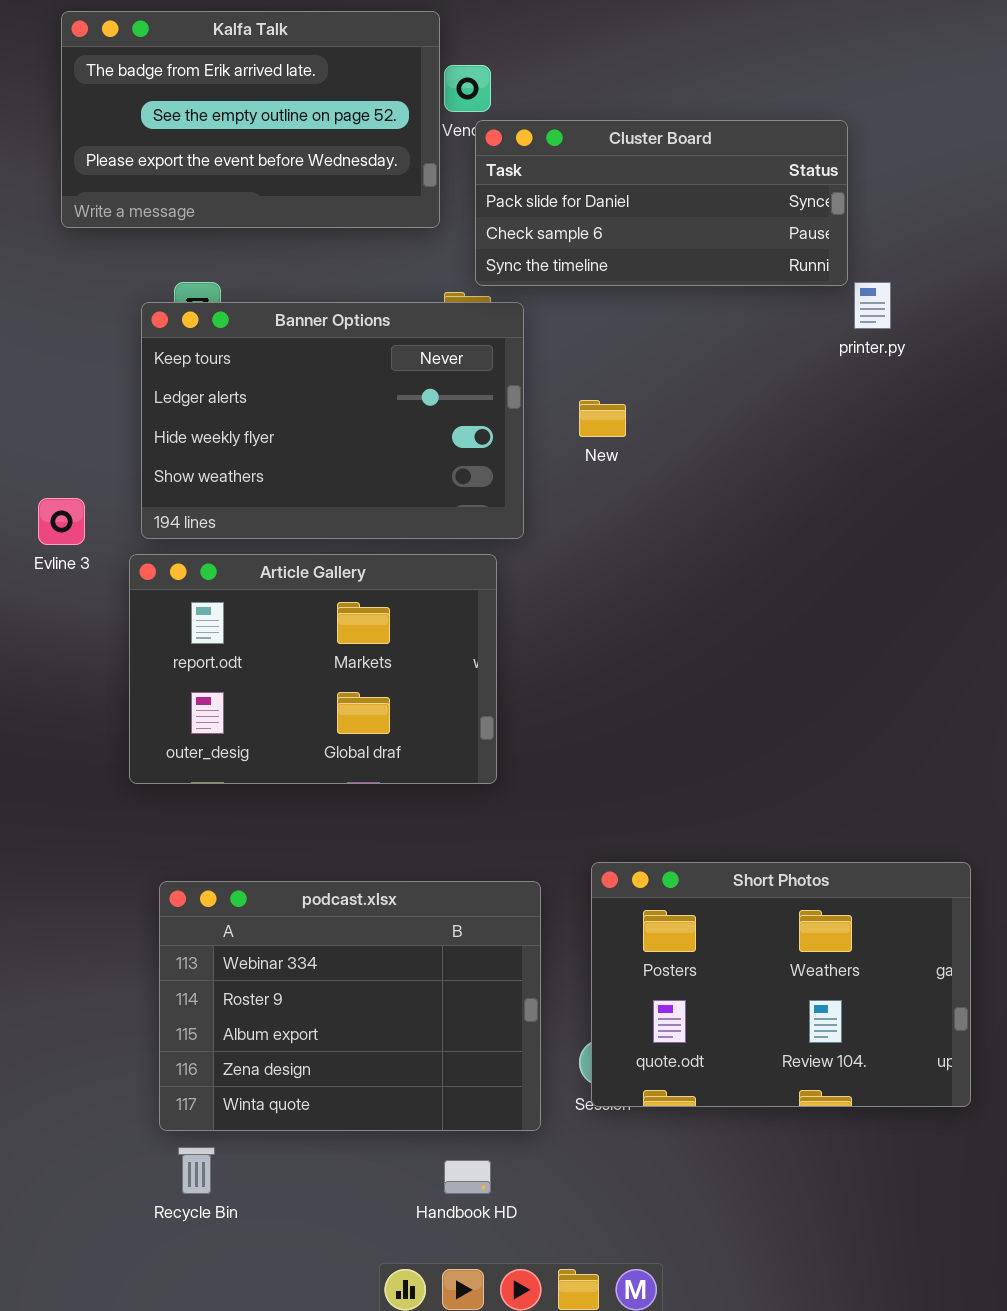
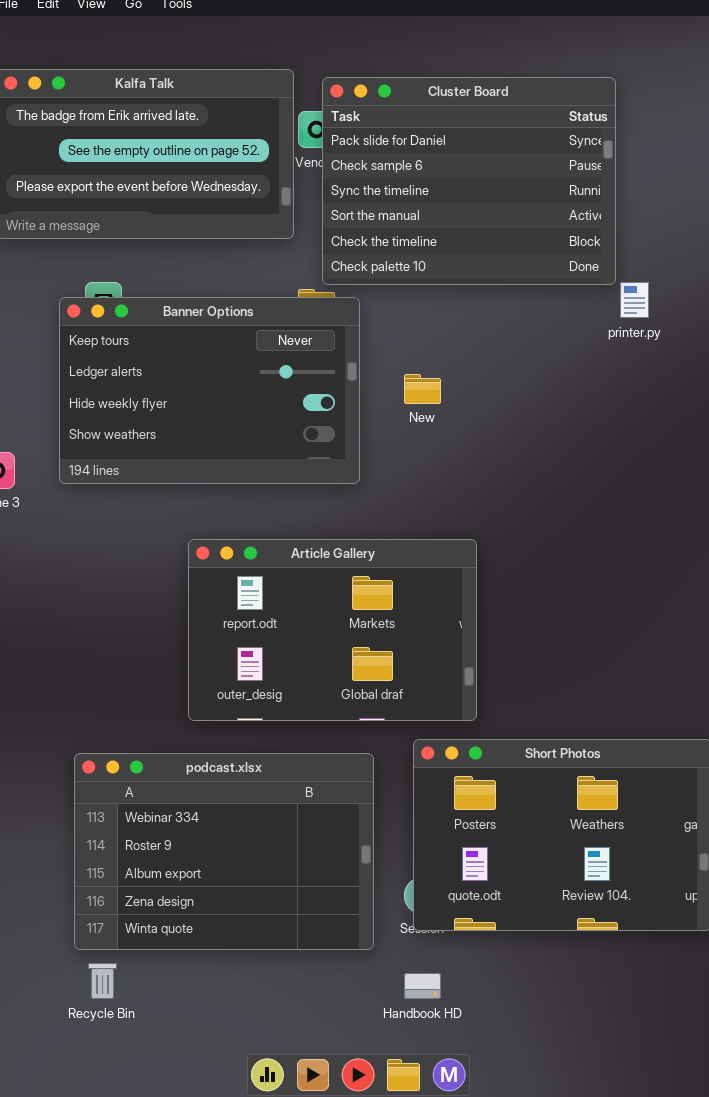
Cluster Board: [475,120,848,286] -> [322,77,616,285], resized
Article Gallery: [129,554,497,784] -> [188,539,477,721], moved
Handbook HD: [444,1160,491,1194] -> [404,973,441,999], moved

